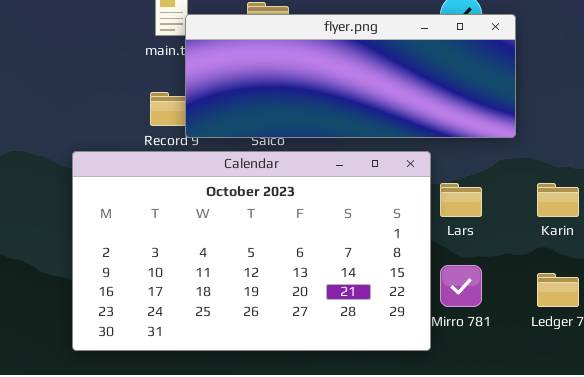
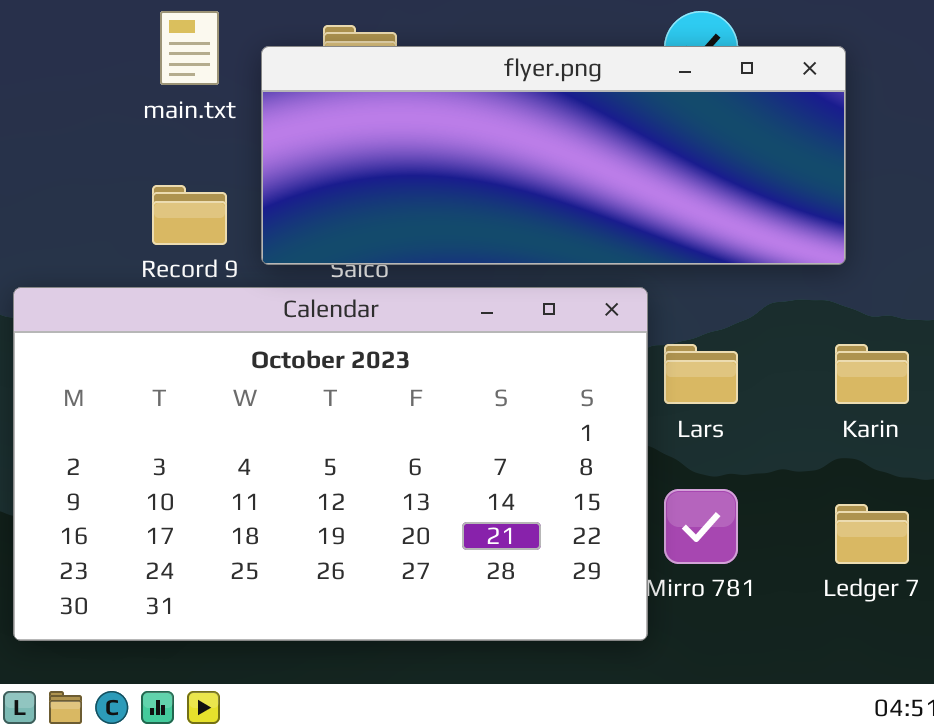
flyer.png: [185,14,516,138] -> [261,46,846,265], moved

